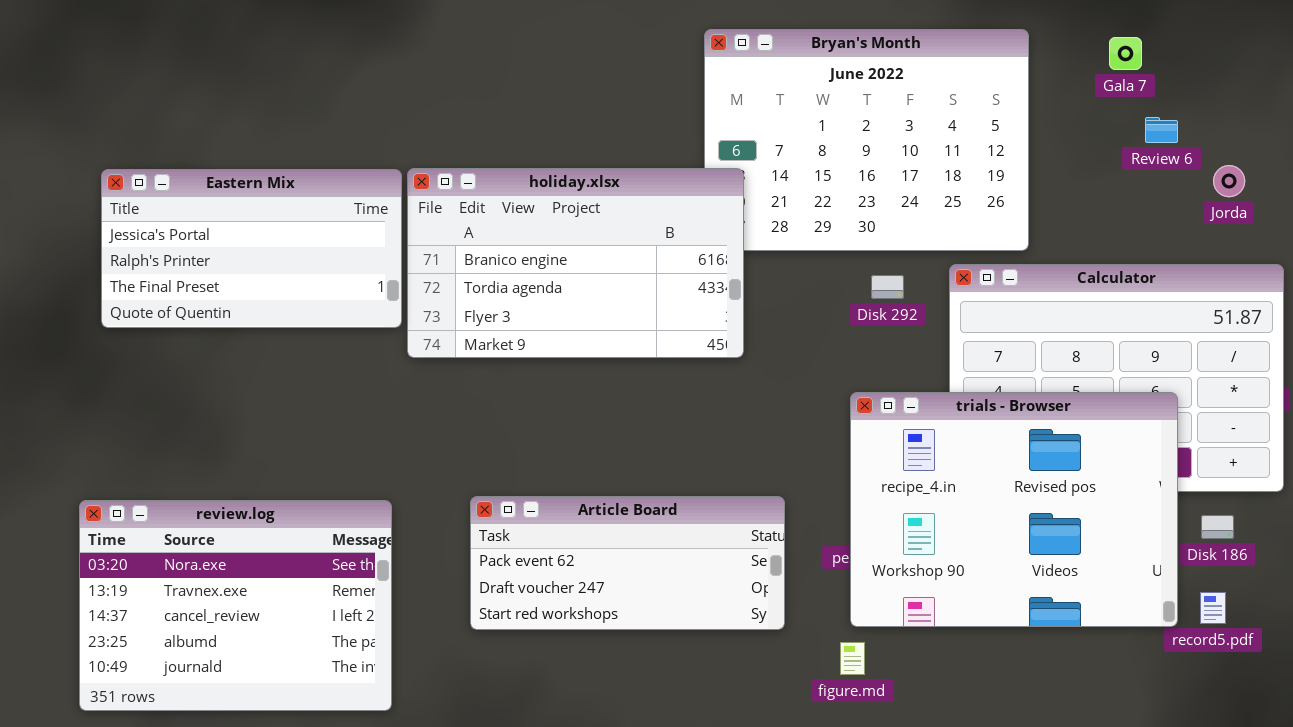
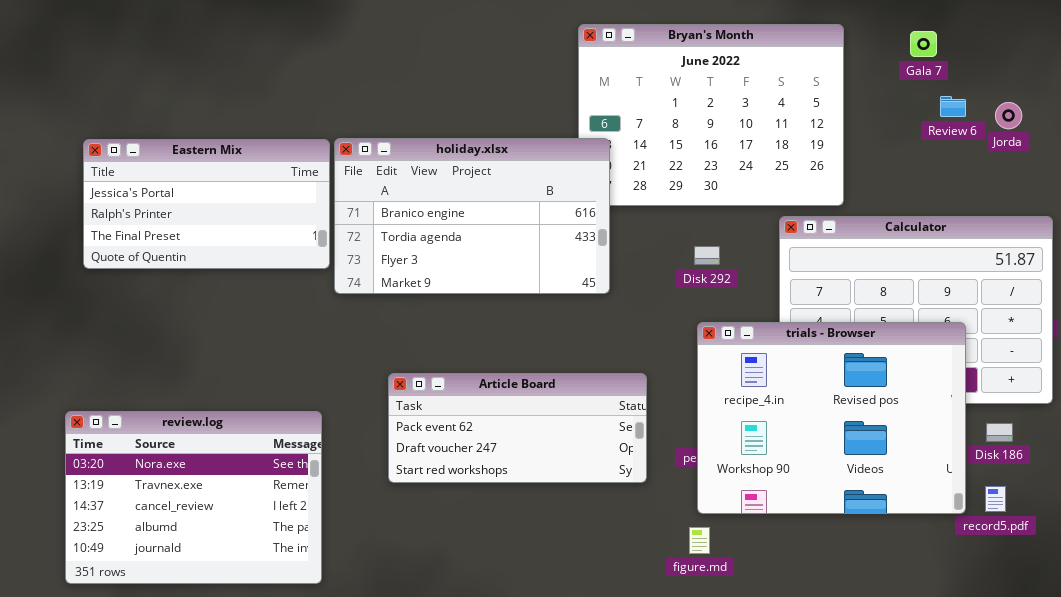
Jorda: [1213,165,1245,197] -> [995,102,1022,129], moved
Disk 292: [871,275,904,299] -> [694,246,720,265], moved
Article Board: [470,496,785,630] -> [388,373,647,483], moved

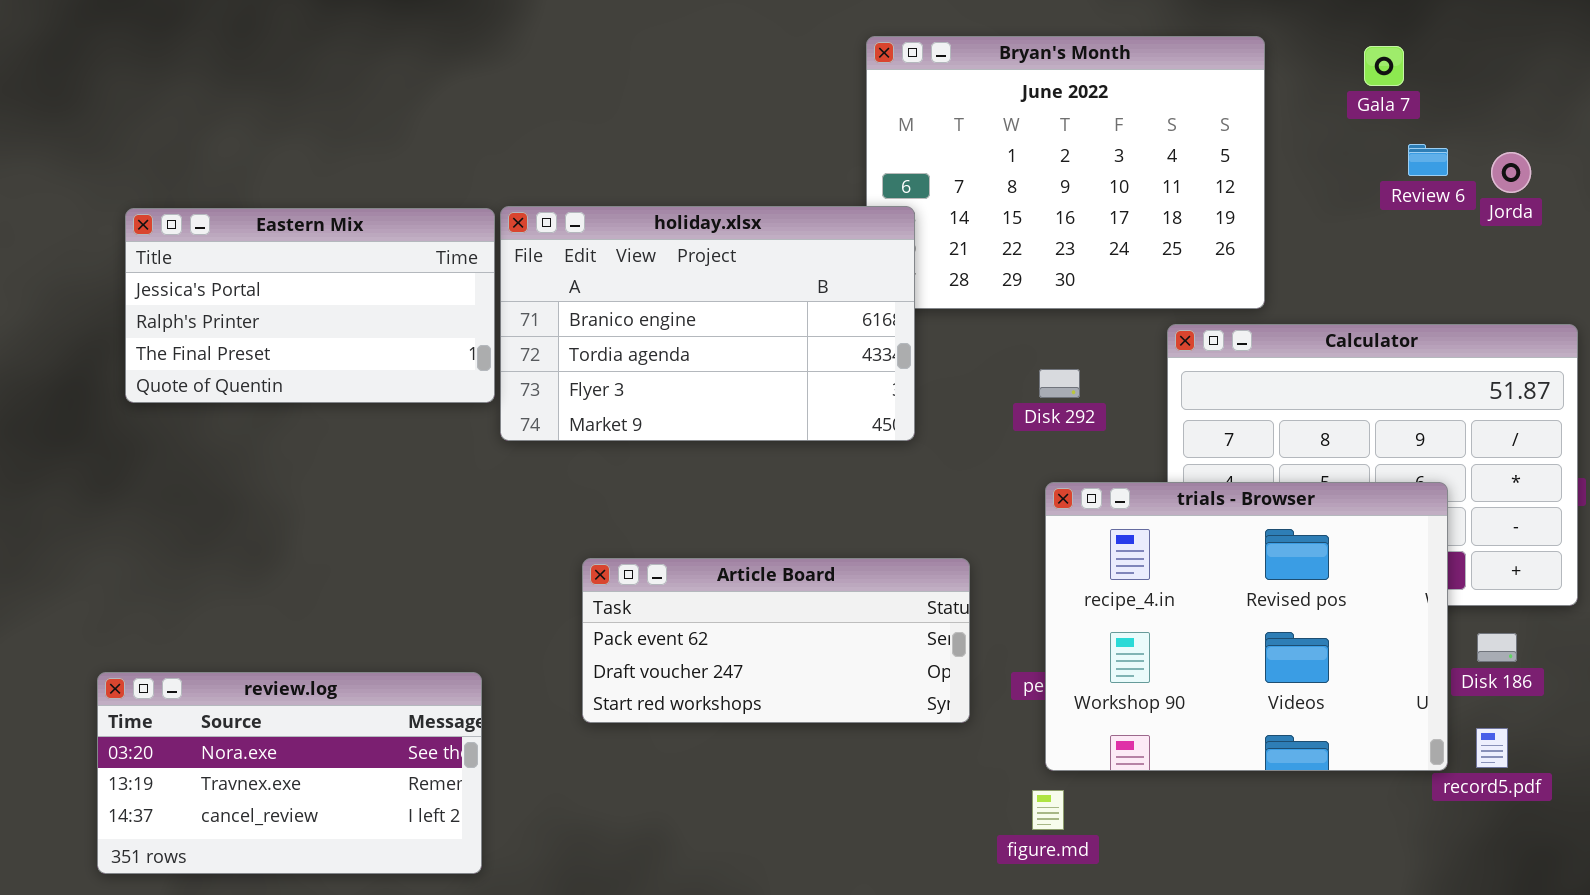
review.log: [65,411,322,584] -> [97,672,482,874], resized

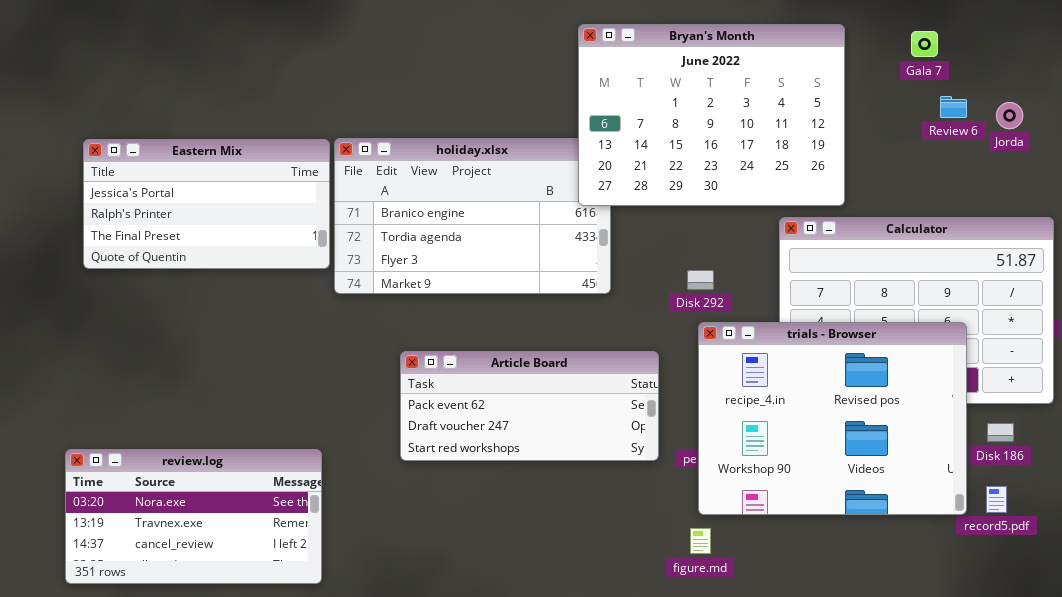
Bryan's Month: [866,36,1265,309] -> [578,24,845,206], raised
Disk 292: [1039,369,1080,398] -> [687,270,714,290], moved
Article Board: [582,558,970,723] -> [400,351,659,461], moved

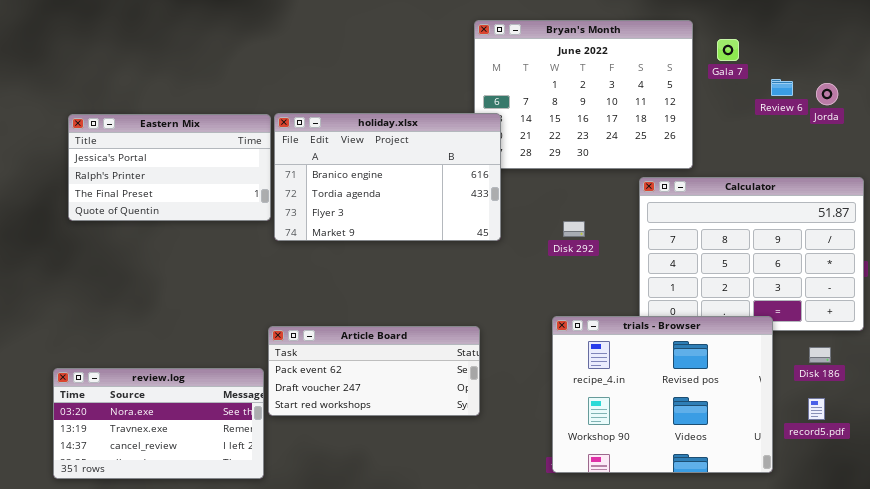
Gala 7: [911,31,938,57] -> [717,39,739,61], moved
holiday.xlsx: [334,138,611,294] -> [274,113,501,241], raised
trials - Browser: [698,322,967,515] -> [552,316,773,473], moved
Article Board: [400,351,659,461] -> [268,326,480,416], moved

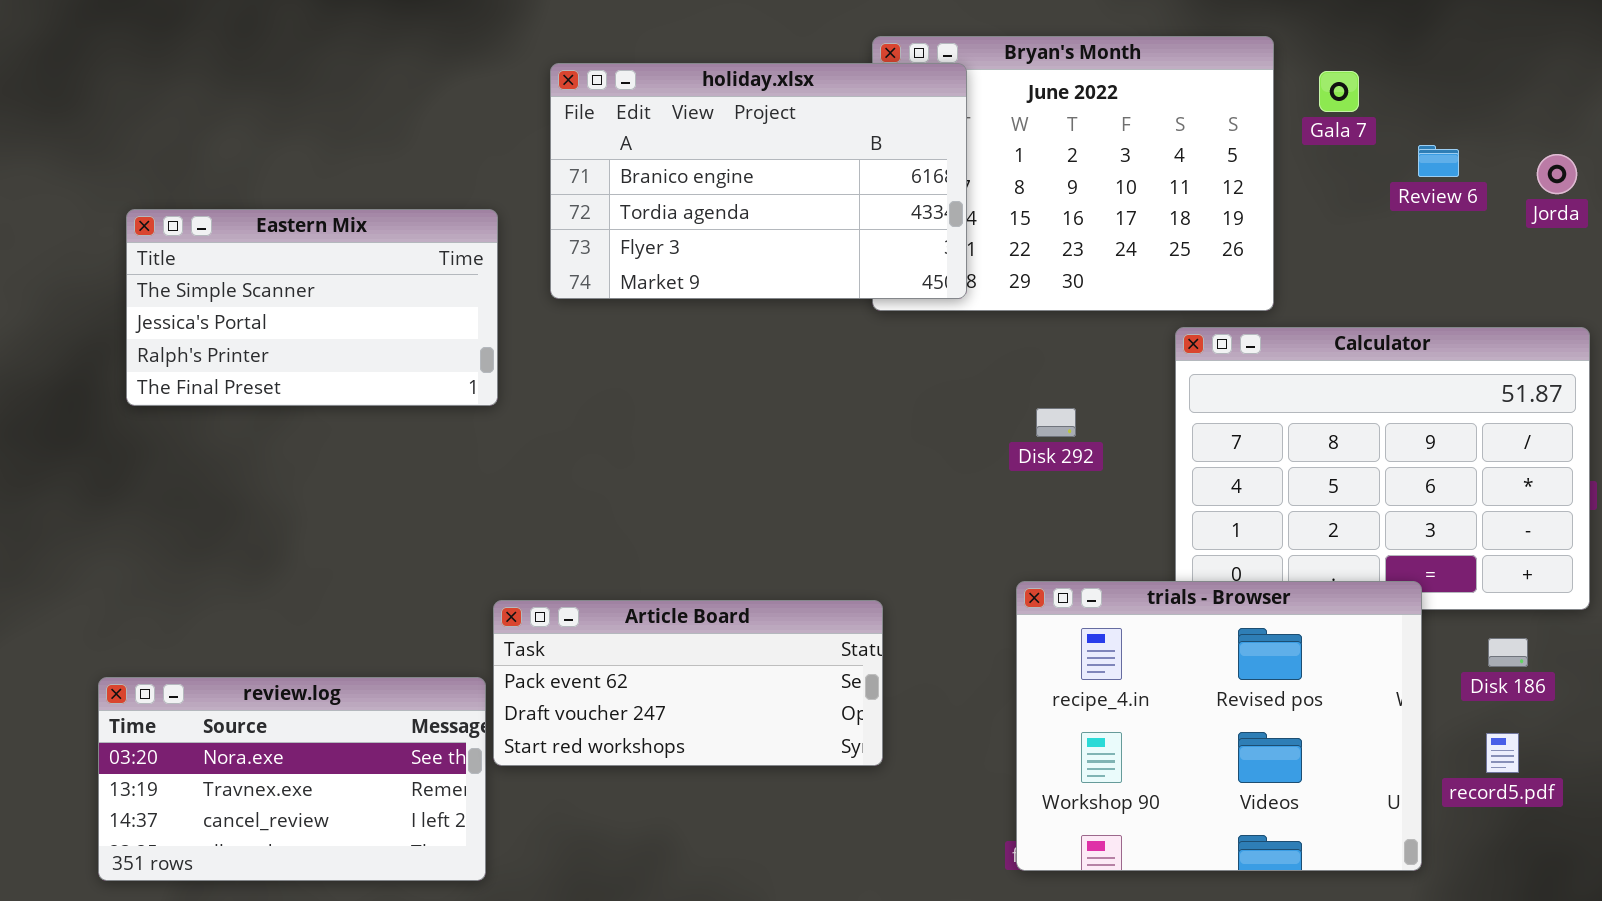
Jorda: [816,83,838,105] -> [1537,154,1577,194], moved
holiday.xlsx: [274,113,501,241] -> [550,63,967,299], moved
Eastern Mix: [68,114,271,221] -> [126,209,498,406], scrolled up 1 row

